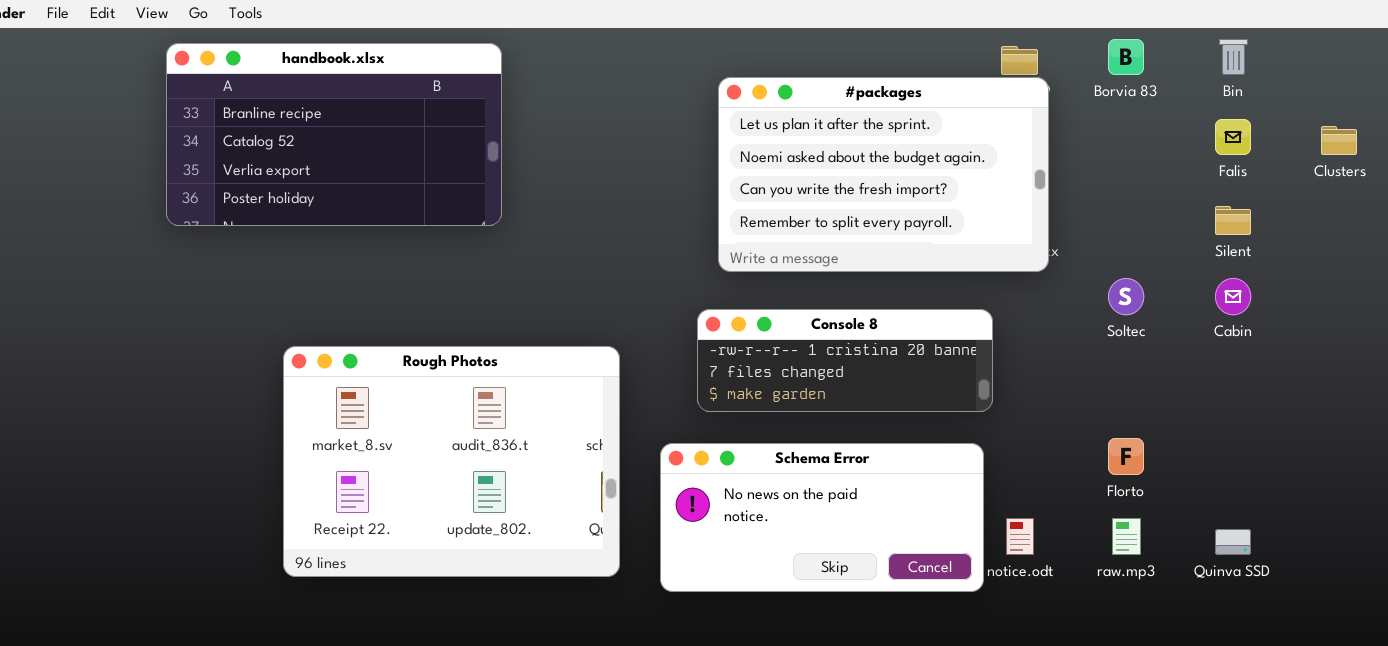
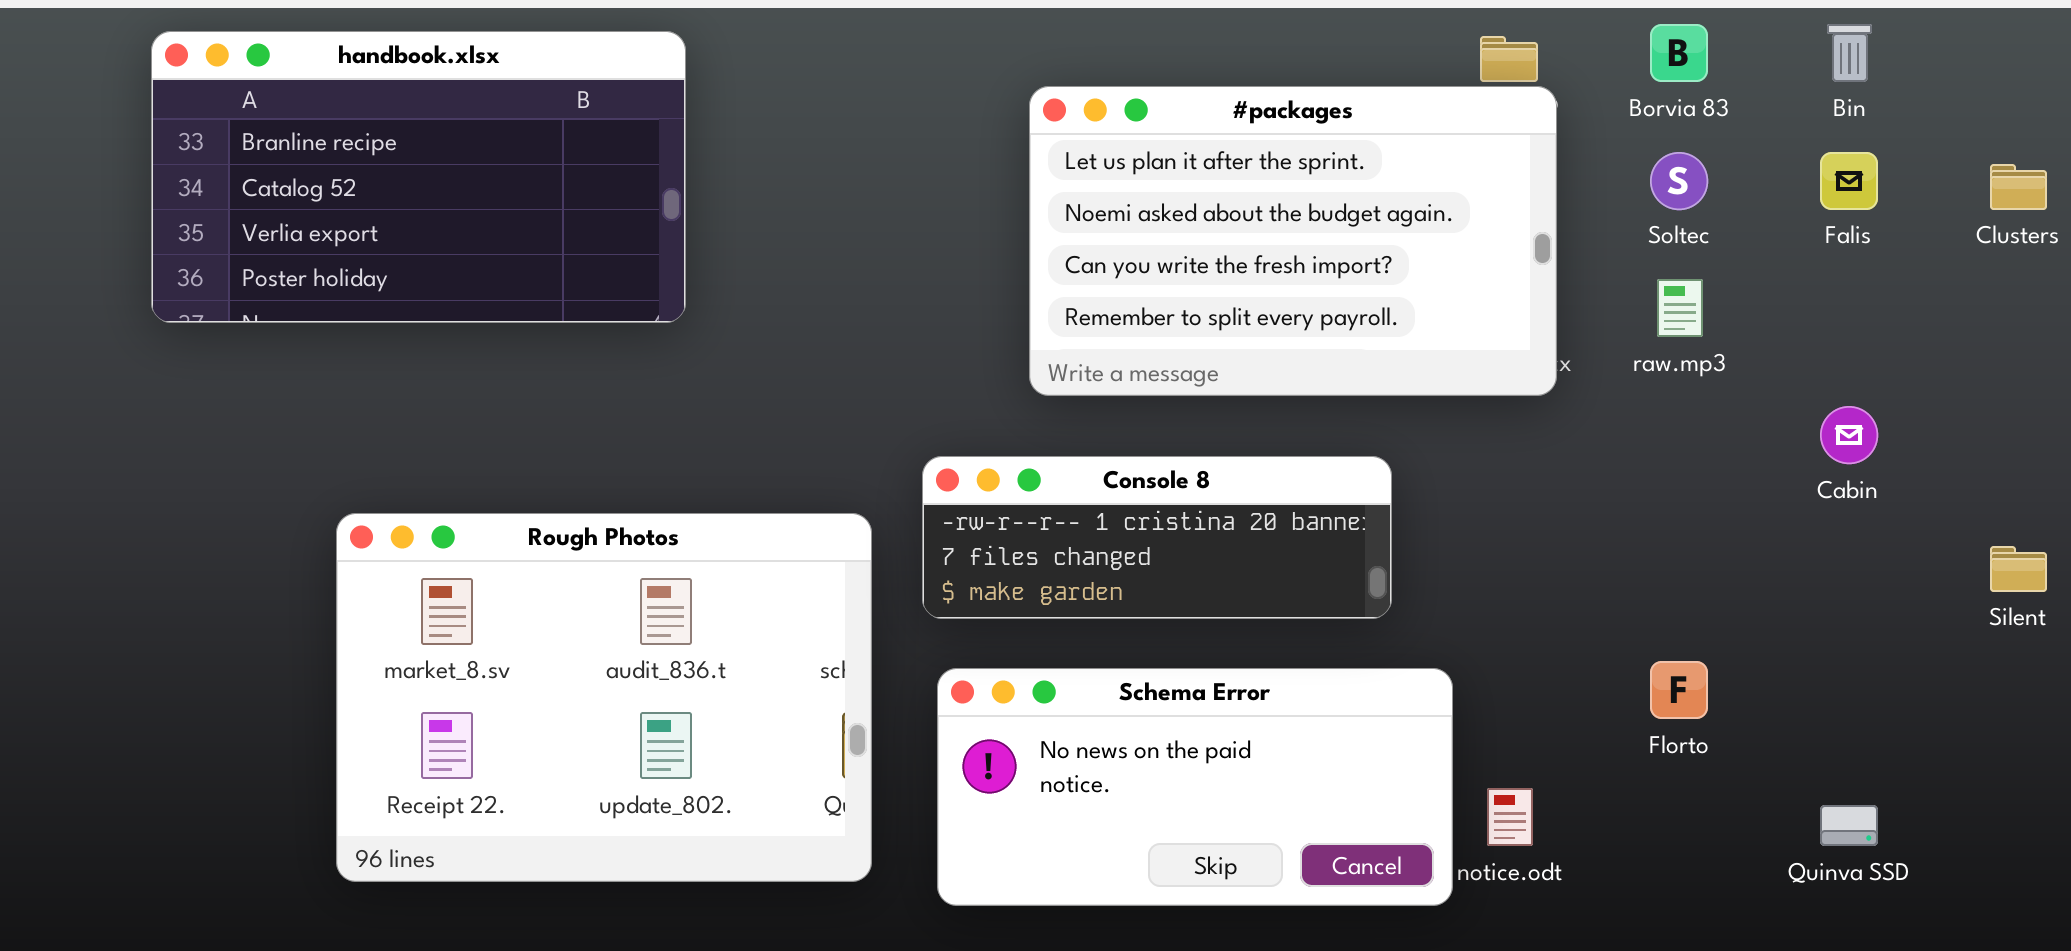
Silent: [1215,206,1251,235] -> [1990,546,2047,592], moved
Soltec: [1108,278,1144,315] -> [1650,152,1708,210], moved
Console 8: [697,309,993,412] -> [922,456,1392,619], moved
raw.mp3: [1112,518,1141,555] -> [1657,279,1703,337], moved

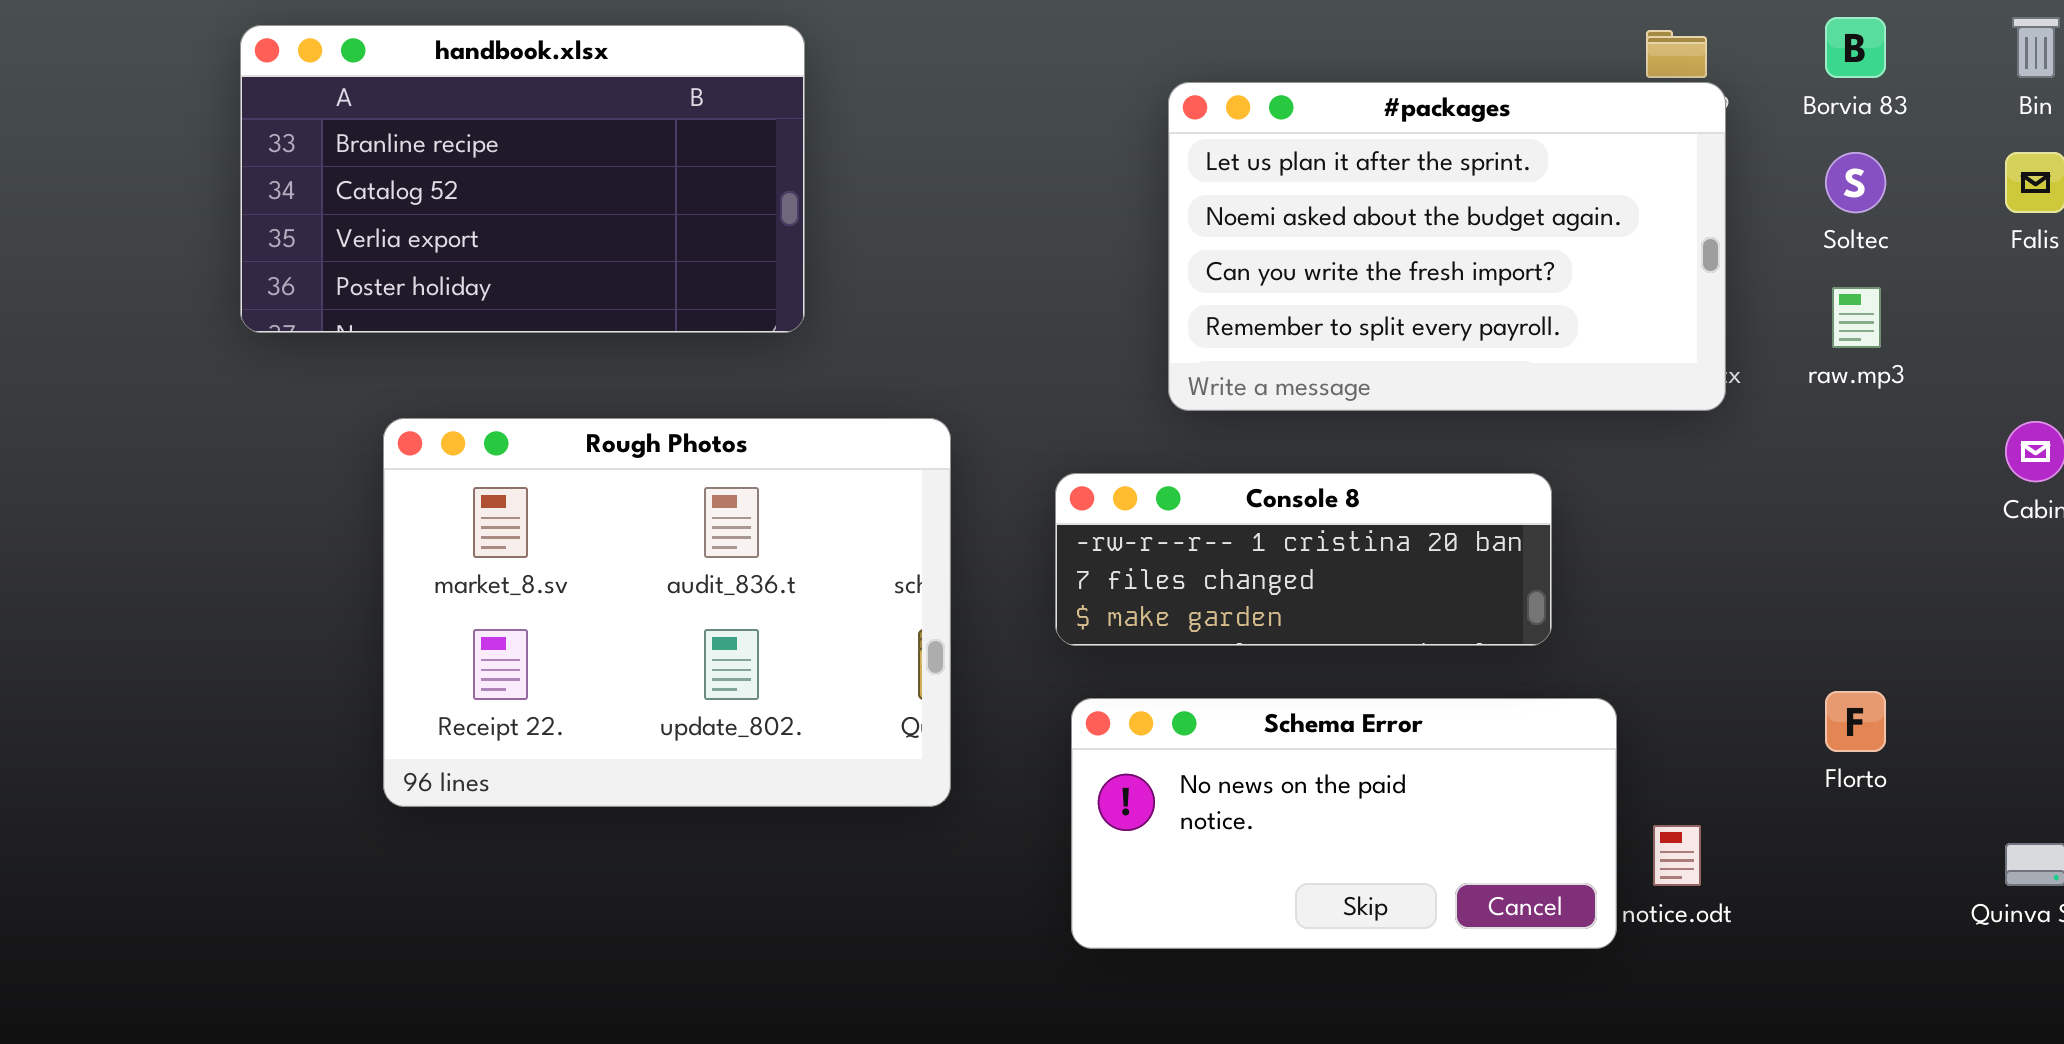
Rough Photos: [336,513,872,882] -> [383,418,951,807], moved

